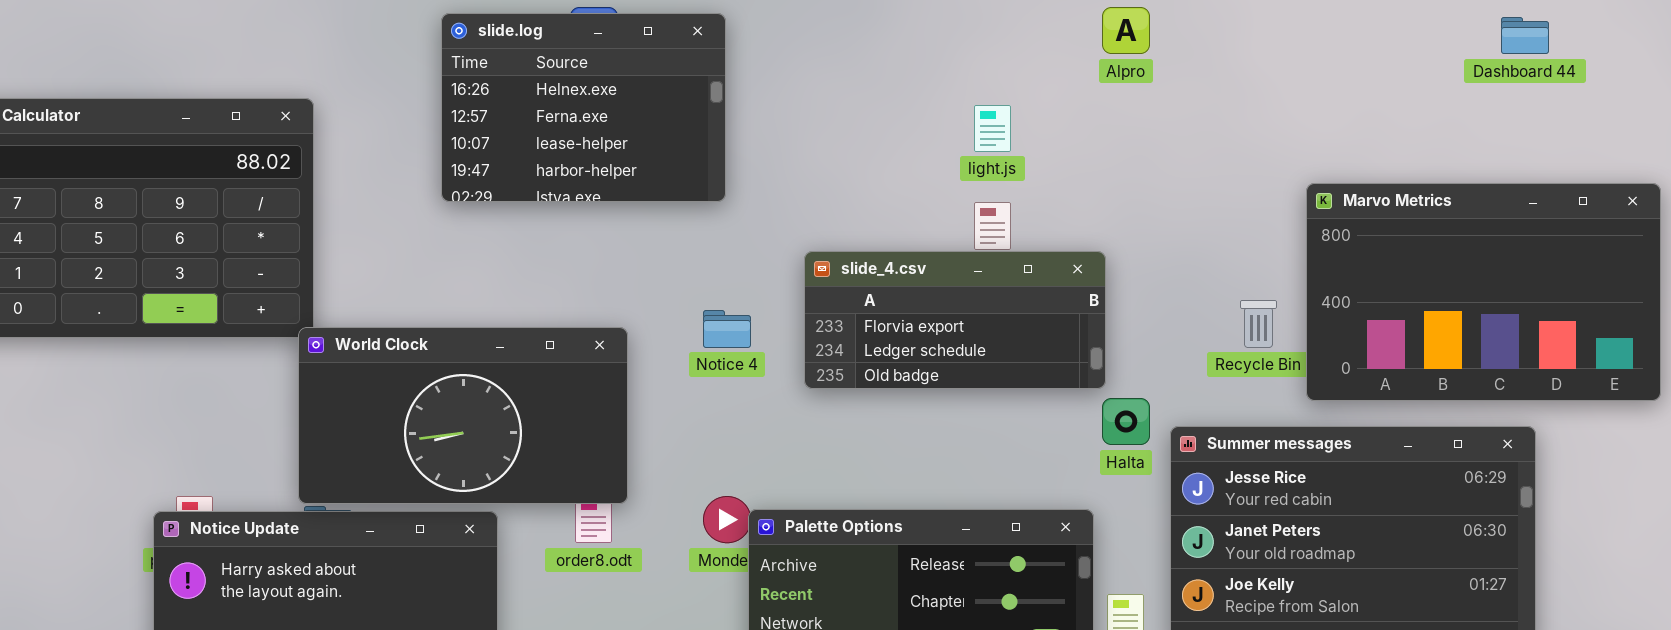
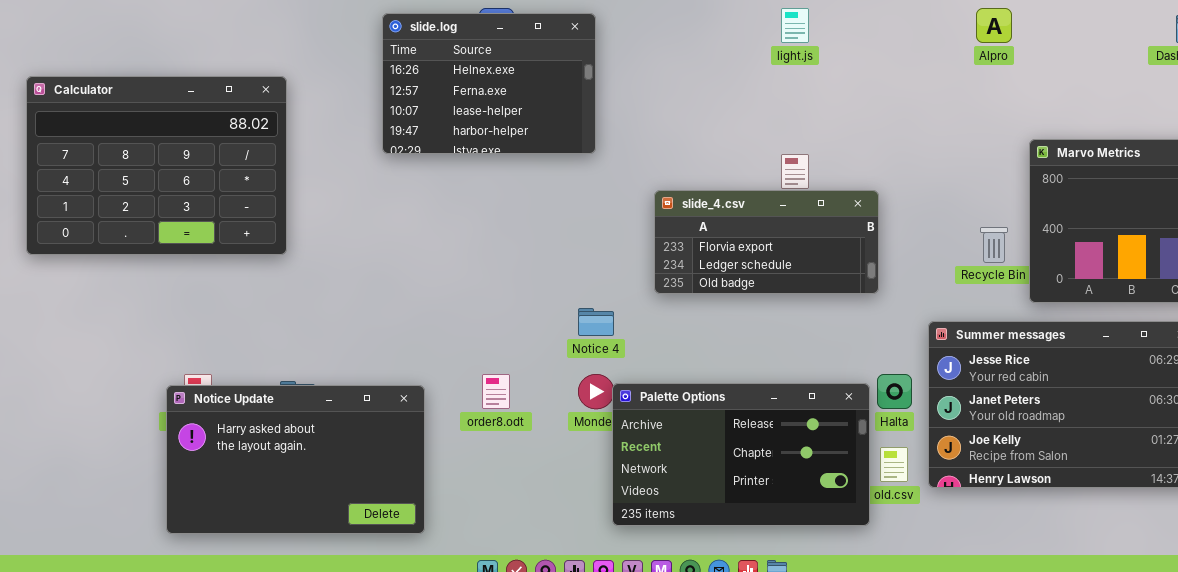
Alpro: [1102,7,1150,54] -> [976,8,1012,43], moved
light.js: [974,105,1011,152] -> [781,8,809,43], moved
Notice 4: [703,310,751,348] -> [578,308,614,336], moved
World Clock: [298,327,628,504] -> none, closed
Halta: [1102,398,1150,445] -> [877,374,912,409], moved

